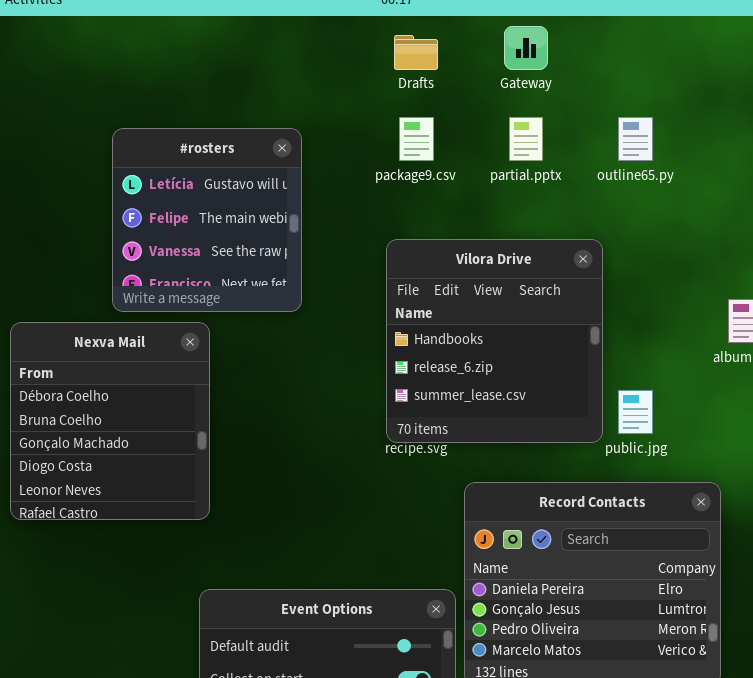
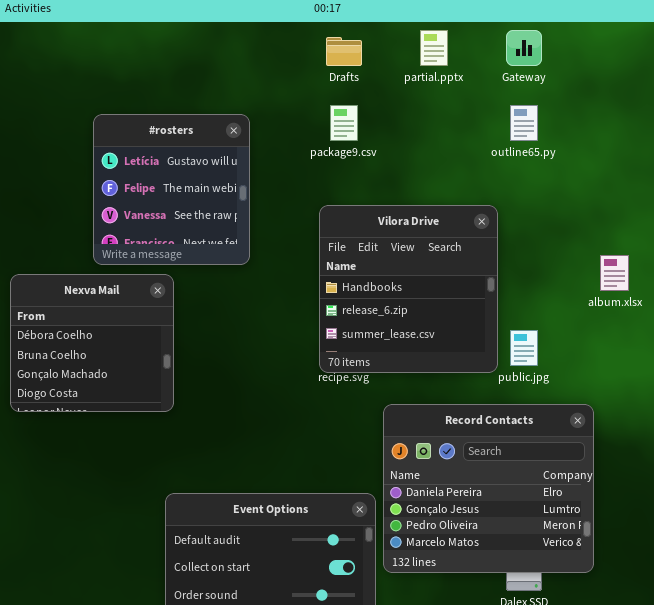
Gateway: [504,26,548,70] -> [506,30,542,66], moved
partial.pptx: [509,117,543,161] -> [420,30,448,66], moved
Nexva Mail: [10,322,210,520] -> [10,274,174,412], resized

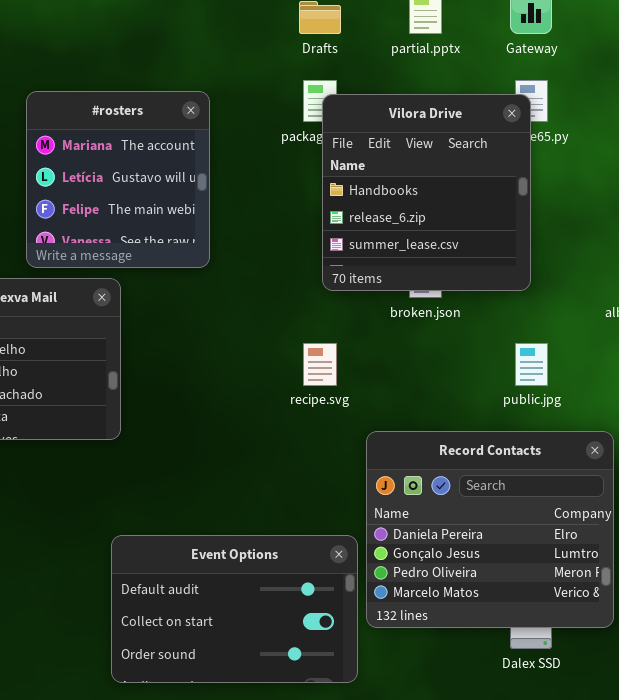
#rosters: [93,114,250,265] -> [26,91,210,268], scrolled up 1 row
Vilora Drive: [319,205,498,373] -> [322,94,531,291], moved

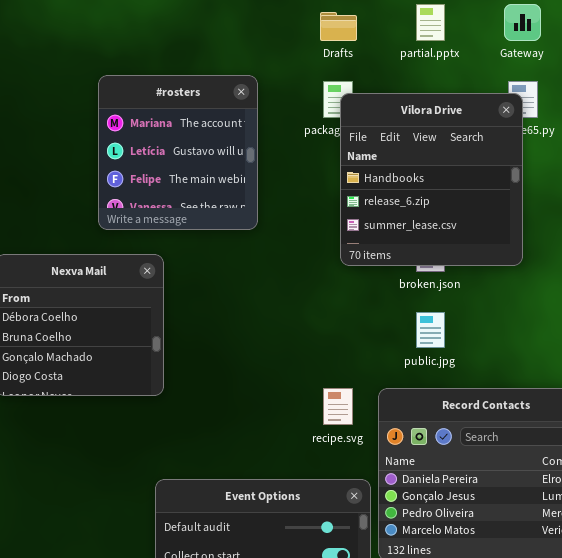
#rosters: [26,91,210,268] -> [98,75,258,230], moved
recipe.svg: [303,343,337,386] -> [323,388,353,425], moved
public.jpg: [515,343,548,386] -> [416,312,445,348], moved

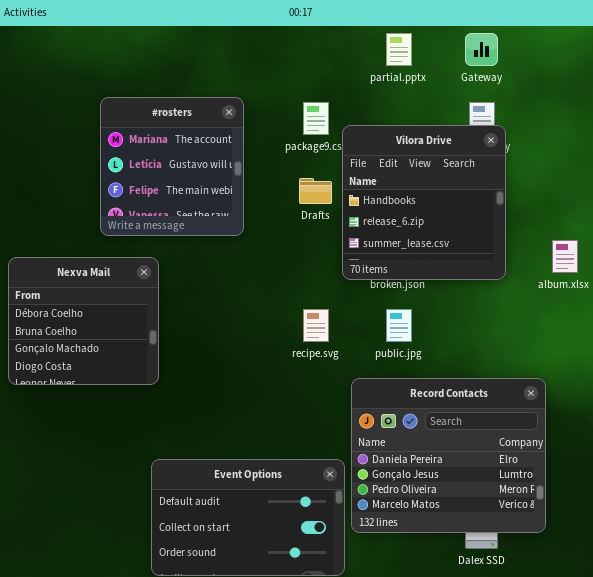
Drafts: [320,12,357,41] -> [299,178,332,204], moved
Vilora Drive: [340,93,523,266] -> [342,125,506,280], moved
recipe.svg: [323,388,353,425] -> [303,309,329,342], moved

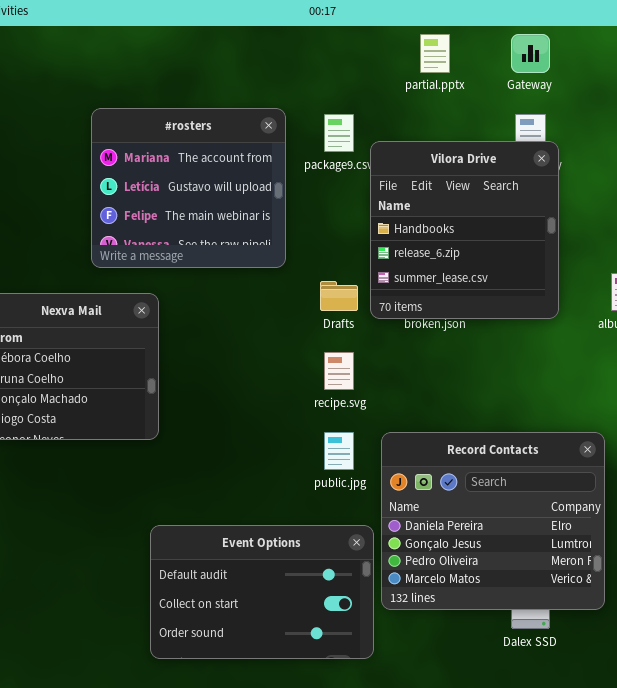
#rosters: [100,97,244,236] -> [91,108,286,268], resized
Drafts: [299,178,332,204] -> [320,281,358,311], moved
public.jpg: [386,309,412,342] -> [324,432,354,470], moved

